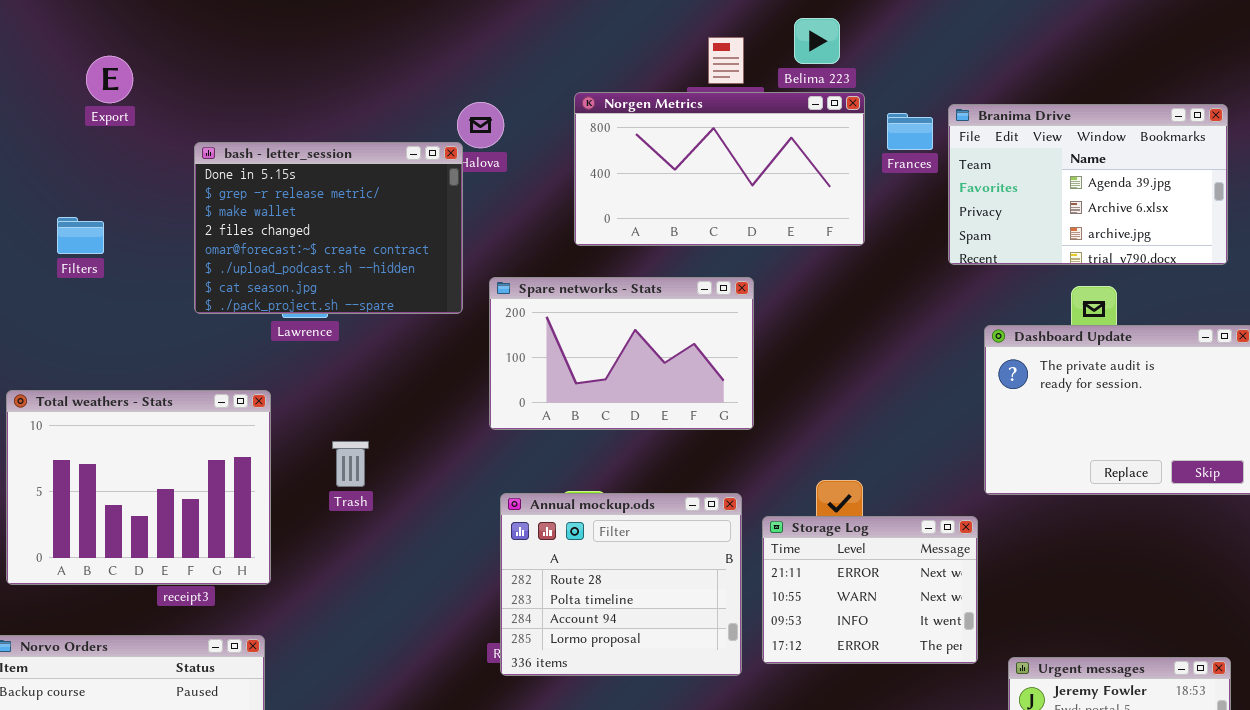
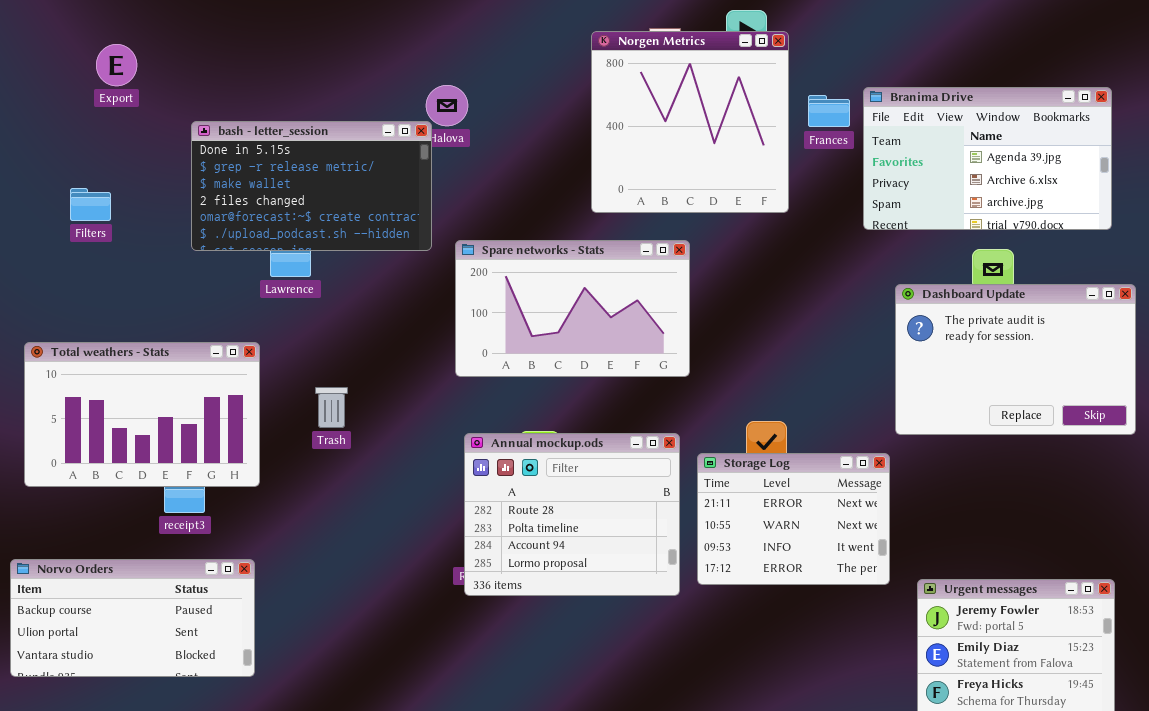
Norgen Metrics: [574,92,865,246] -> [591,31,789,213], resized
bash - letter_session: [194,142,463,314] -> [191,121,432,251], resized
Total weathers - Stats: [6,390,271,585] -> [24,342,260,487], resized

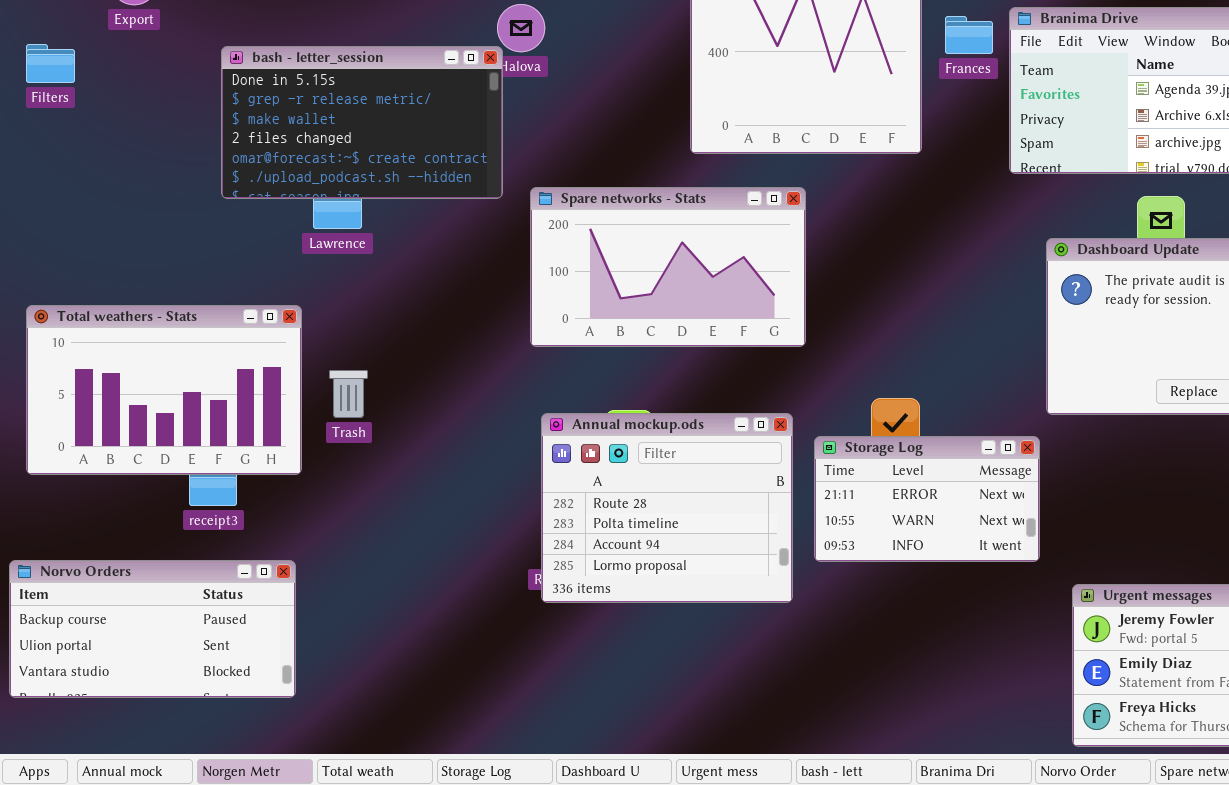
Filters: [70,188,111,221] -> [26,44,75,83], moved
Trash: [315,387,348,428] -> [329,370,368,418], moved
Storage Log: [697,453,890,585] -> [814,436,1040,562], resized

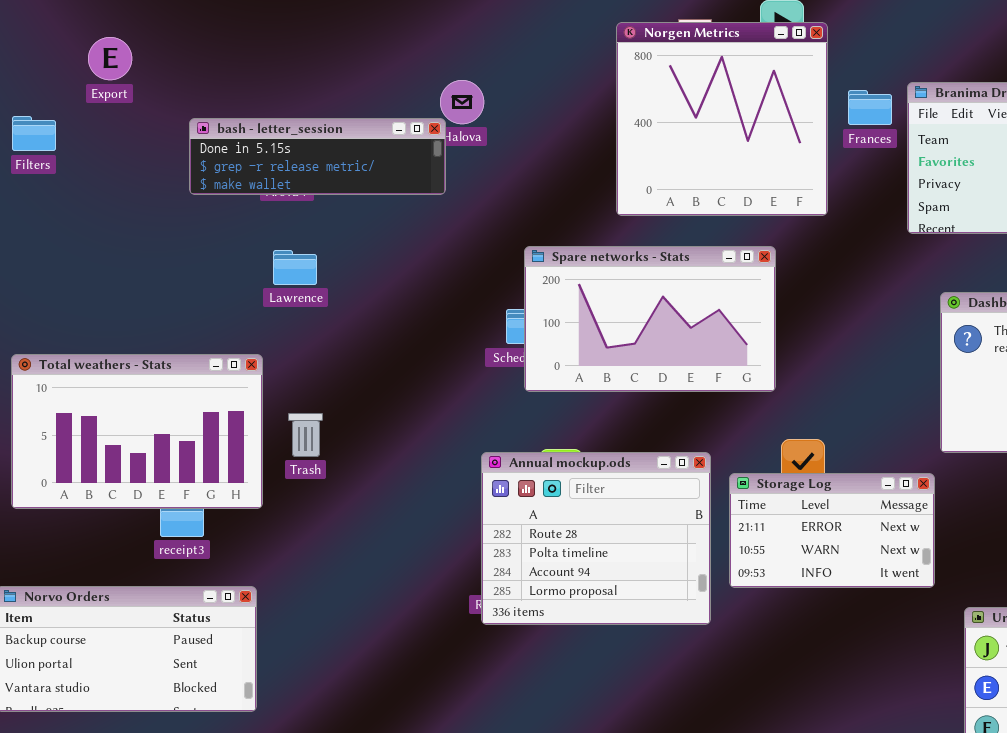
bash - letter_session: [221,46,503,199] -> [189,118,446,195], resized
Spare networks - Stats: [530,187,806,347] -> [524,246,776,392], moved

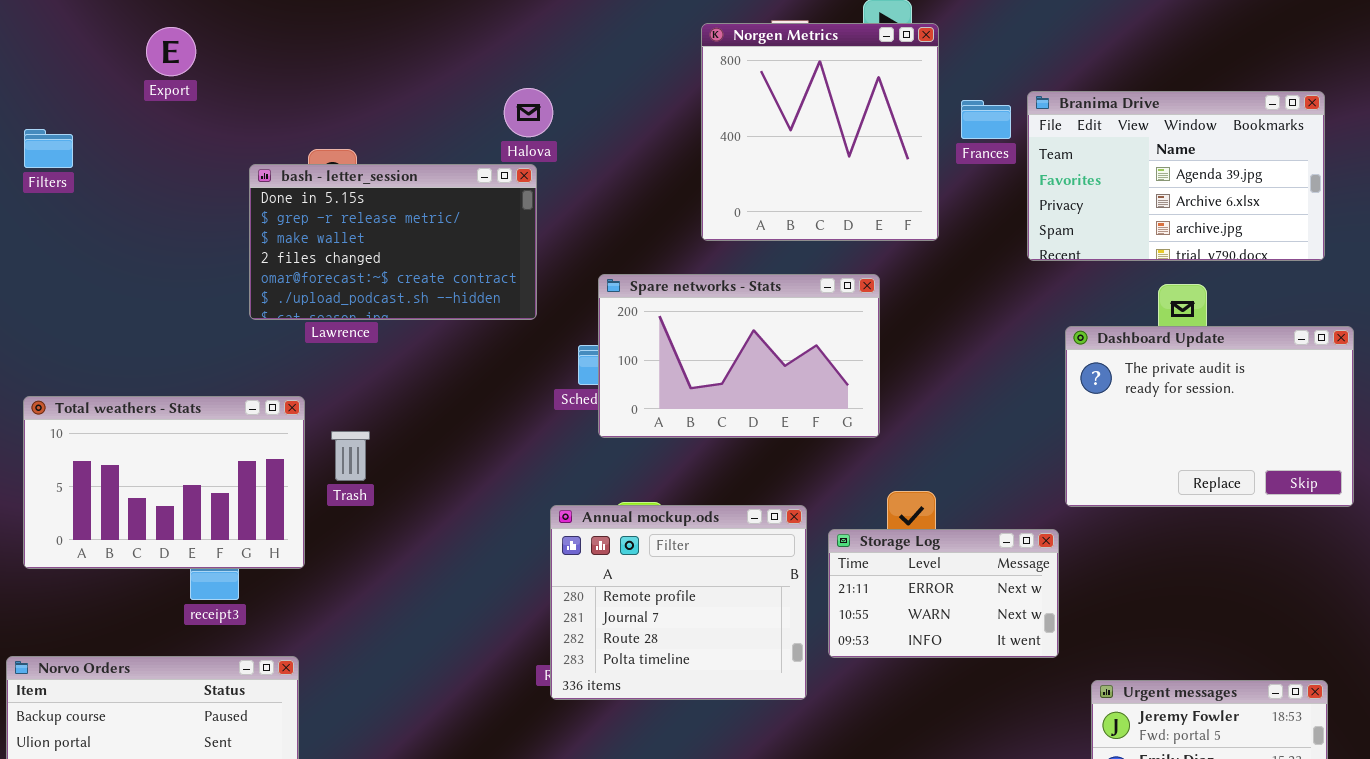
Export: [88,37,132,80] -> [146,27,196,76], moved
bash - letter_session: [189,118,446,195] -> [249,164,537,320], moved, resized
Trash: [288,413,323,457] -> [331,431,370,481], moved
Annual mockup.ods: [481,452,711,625] -> [550,505,807,700], scrolled up 2 rows

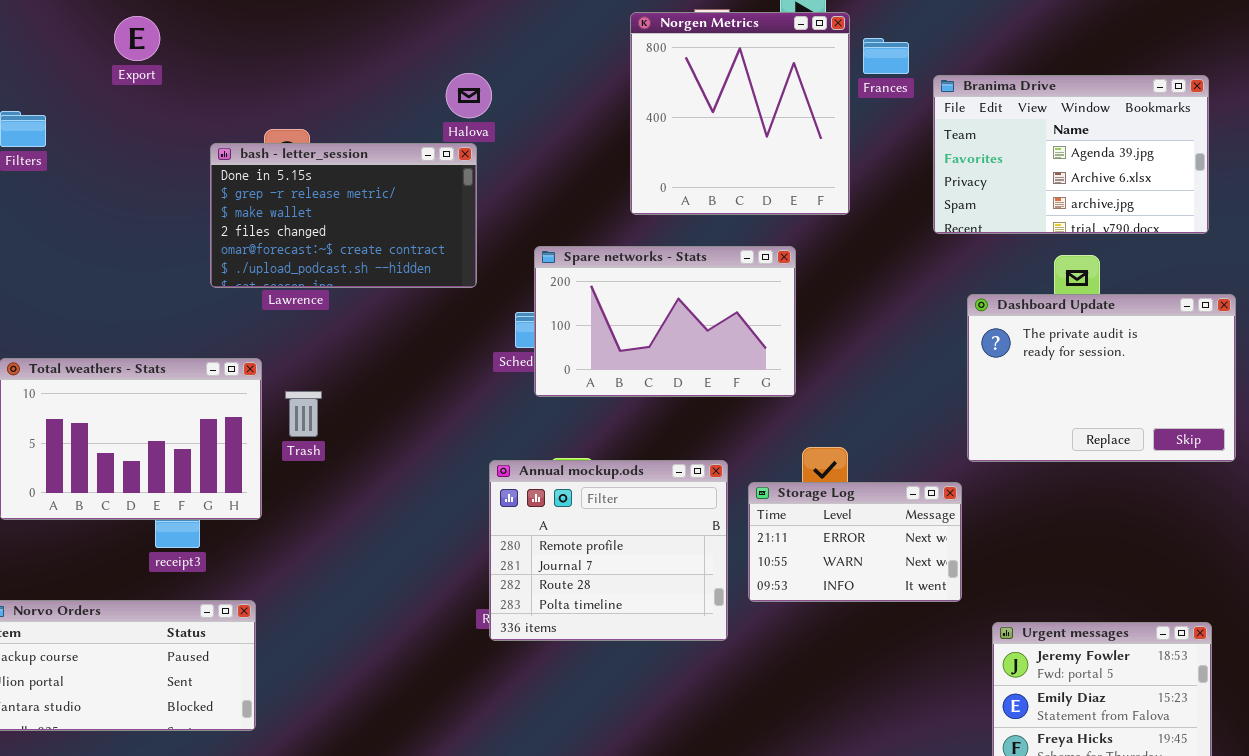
Frances: [961,100,1011,139] -> [863,38,909,74], moved

